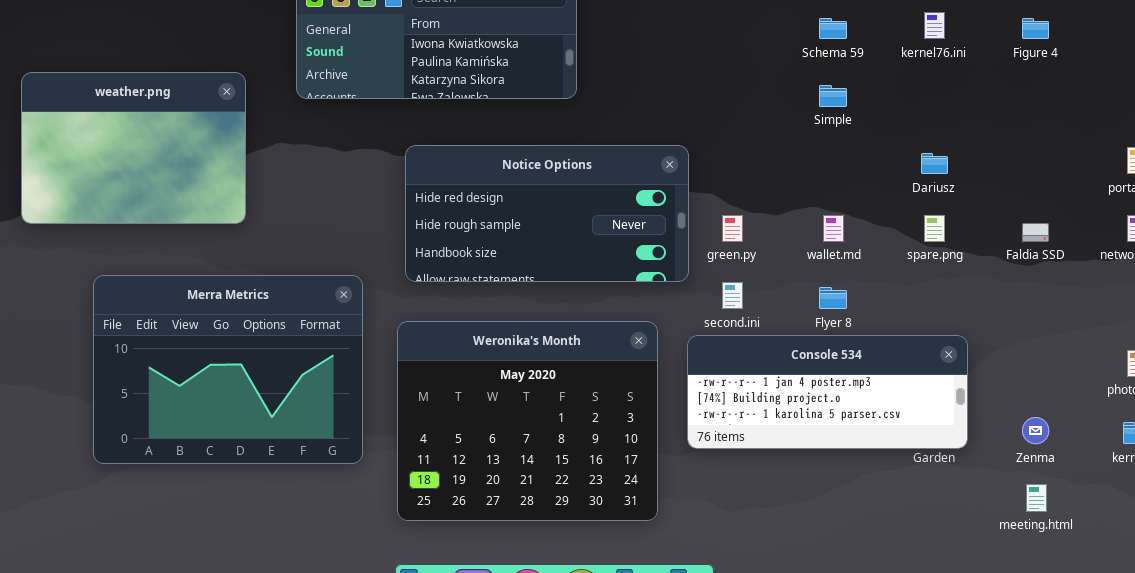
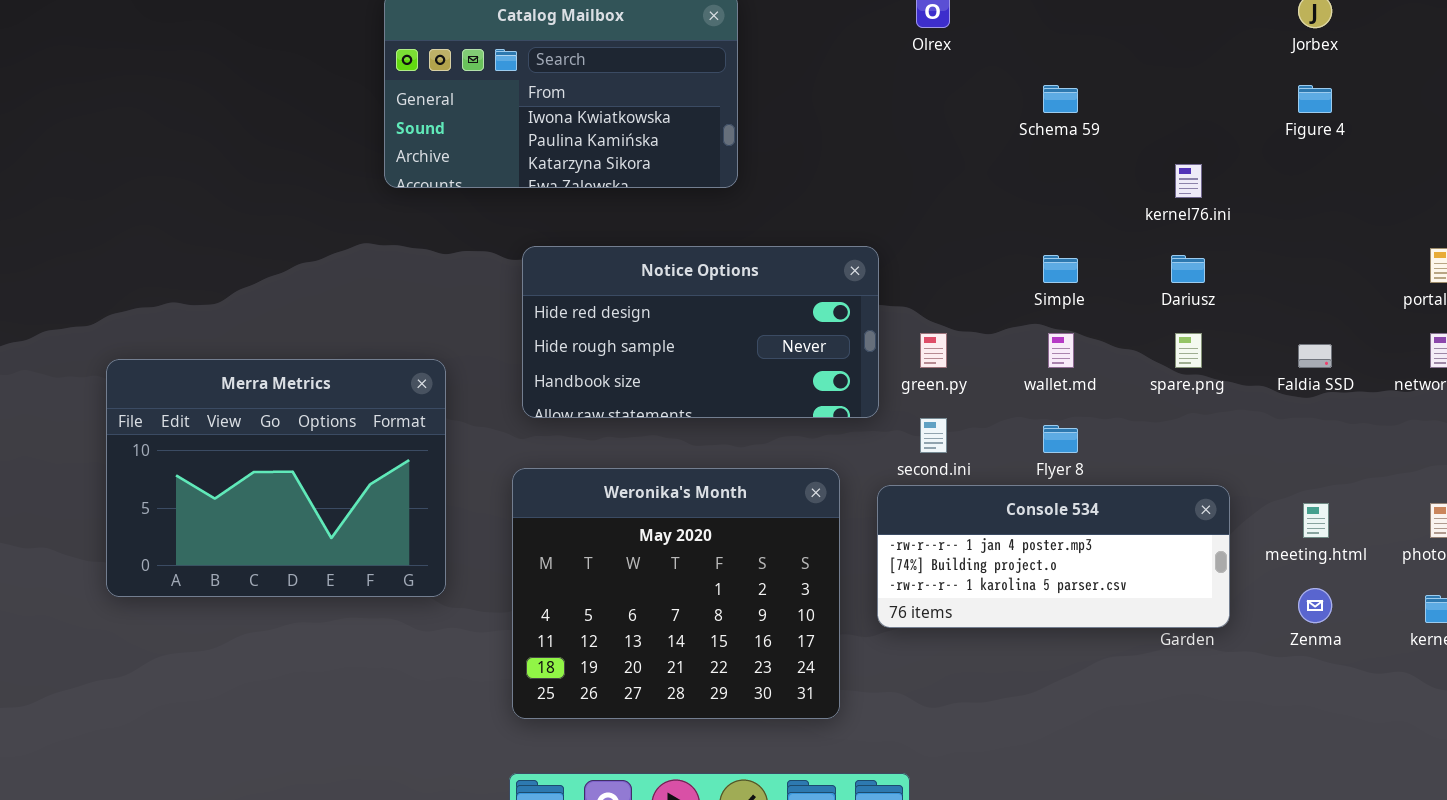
kernel76.ini: [924,12,945,39] -> [1175,164,1202,198], moved
weather.png: [21,72,246,224] -> none, closed
Simple: [819,85,847,107] -> [1043,255,1078,283], moved
Merra Metrics: [93,275,363,464] -> [106,359,446,597], moved
meeting.html: [1026,484,1047,512] -> [1303,503,1329,538], moved

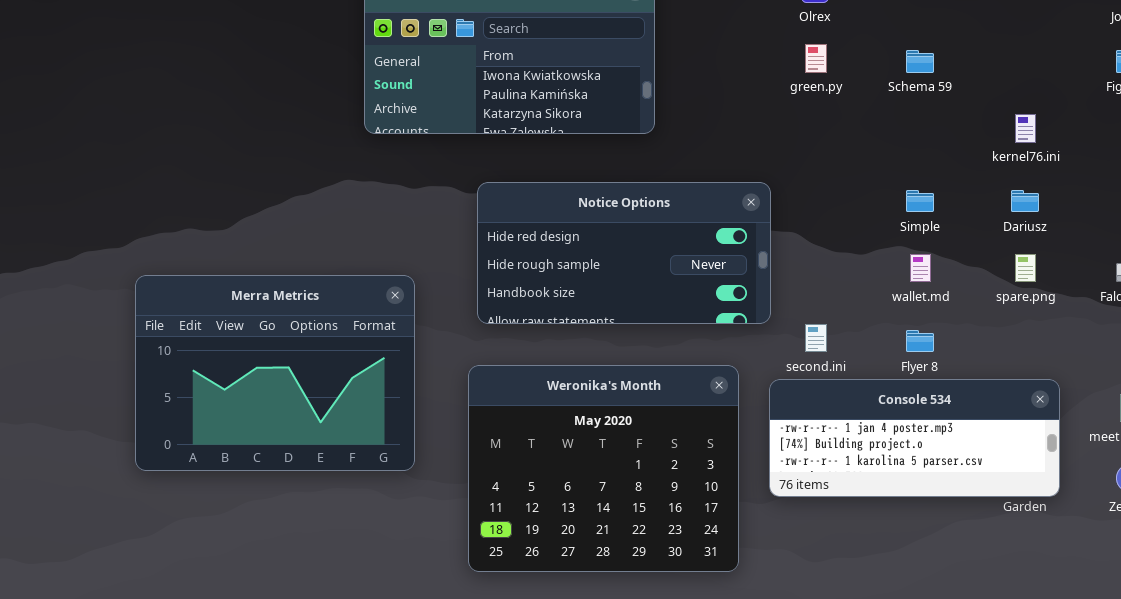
green.py: [920,333,947,368] -> [805,44,827,73], moved

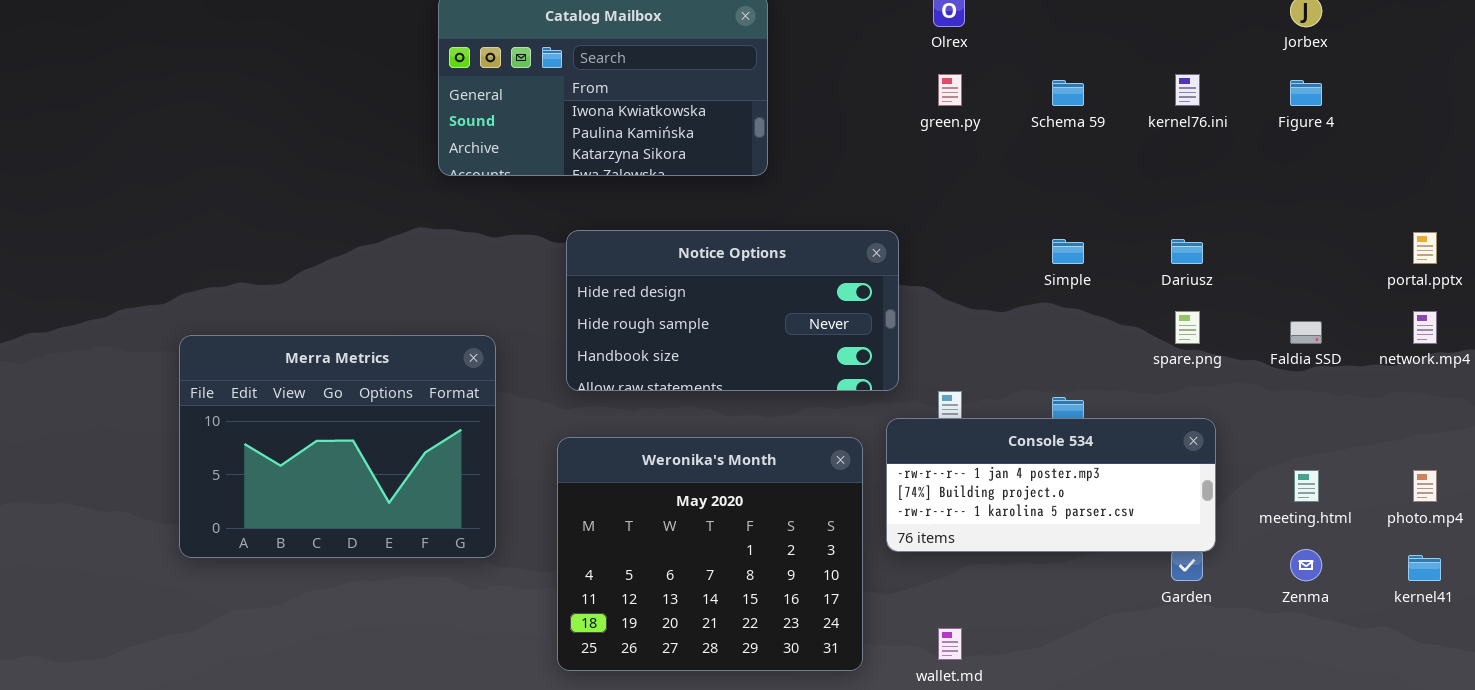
kernel76.ini: [1015,114,1036,143] -> [1175,74,1200,106], moved
wallet.md: [910,254,931,282] -> [938,628,962,660], moved
Console 534: [769,379,1060,497] -> [886,418,1216,552], moved

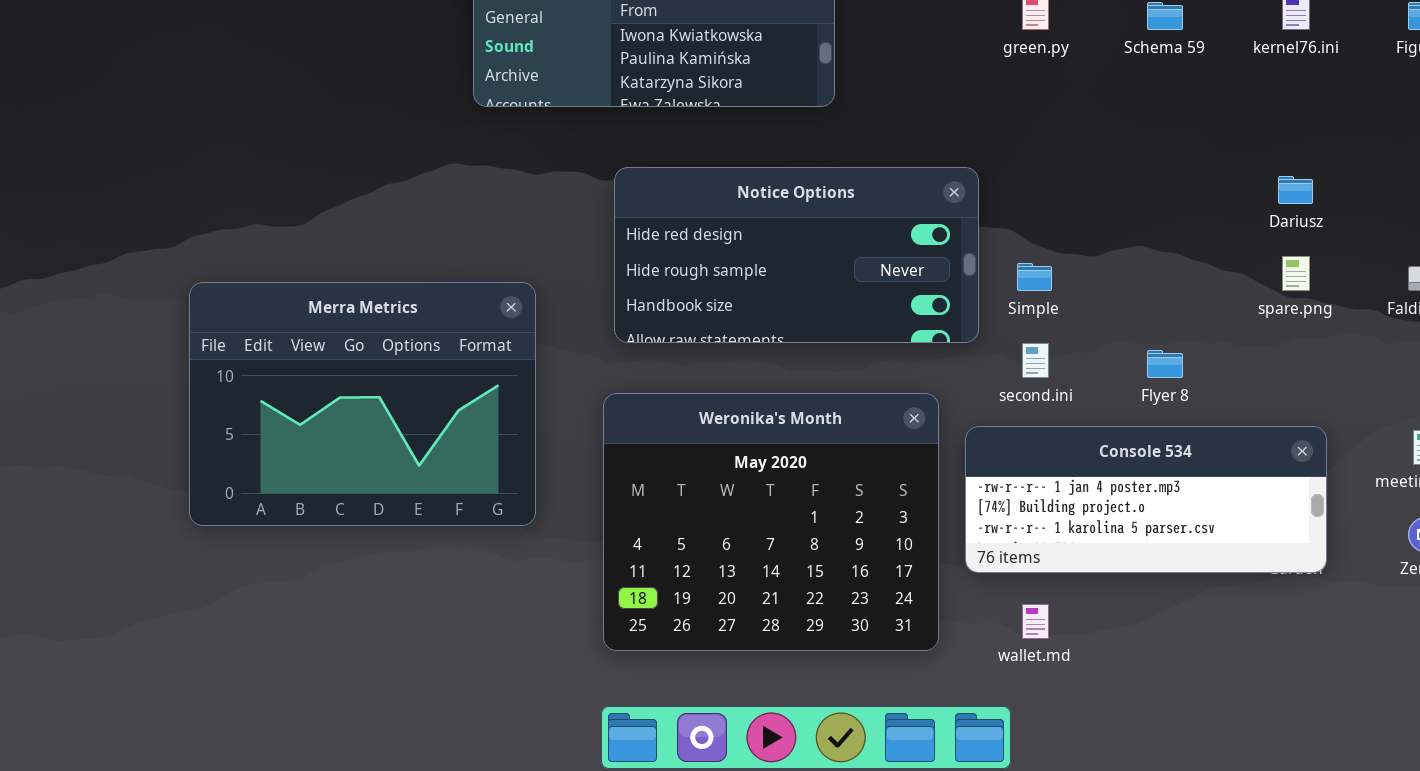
Simple: [1052,239,1084,264] -> [1017,263,1052,291], moved
Console 534: [886,418,1216,552] -> [965,426,1327,573], moved

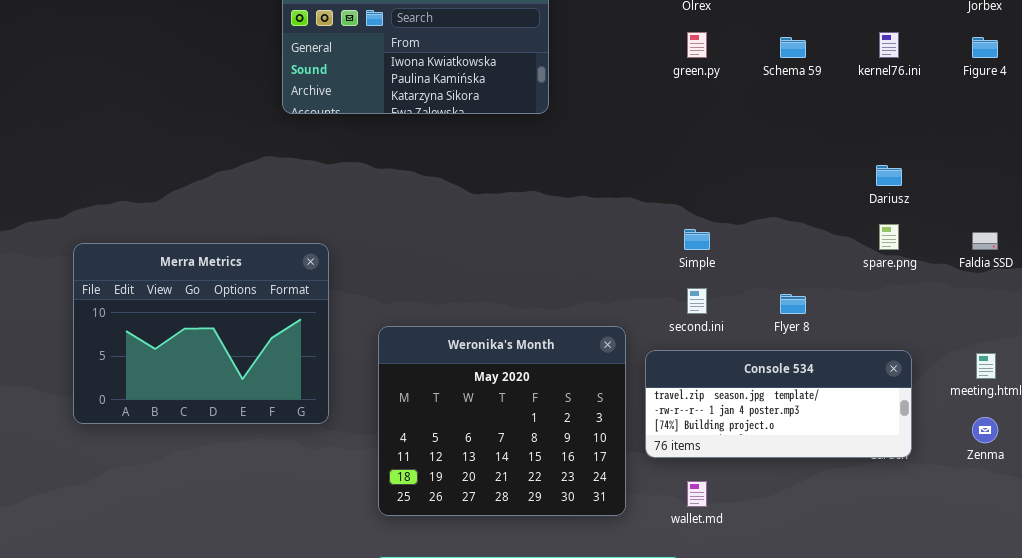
Notice Options: [614,167,979,343] -> none, closed
Console 534: [965,426,1327,573] -> [645,350,912,458], scrolled up 1 row

